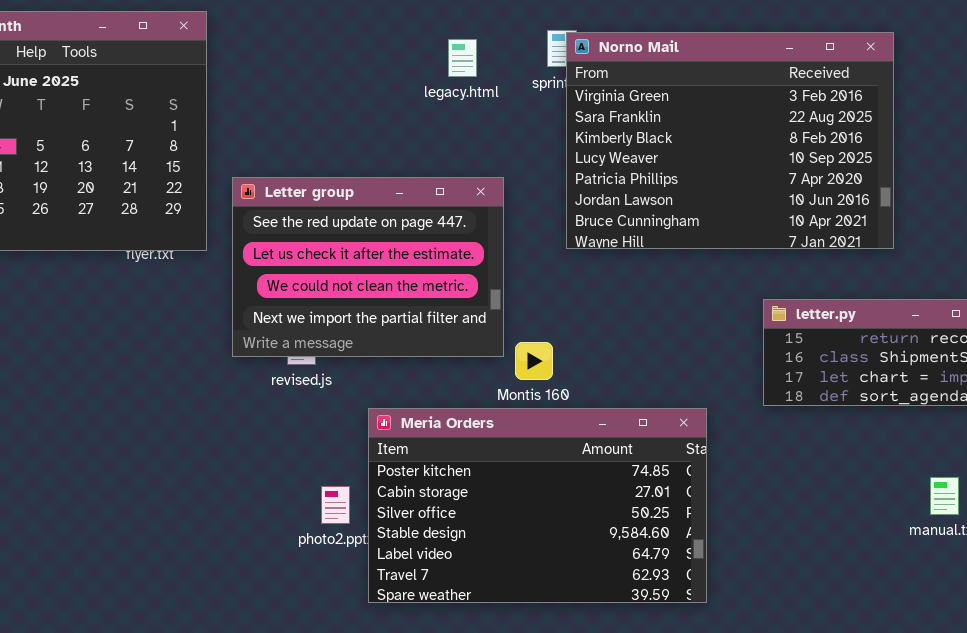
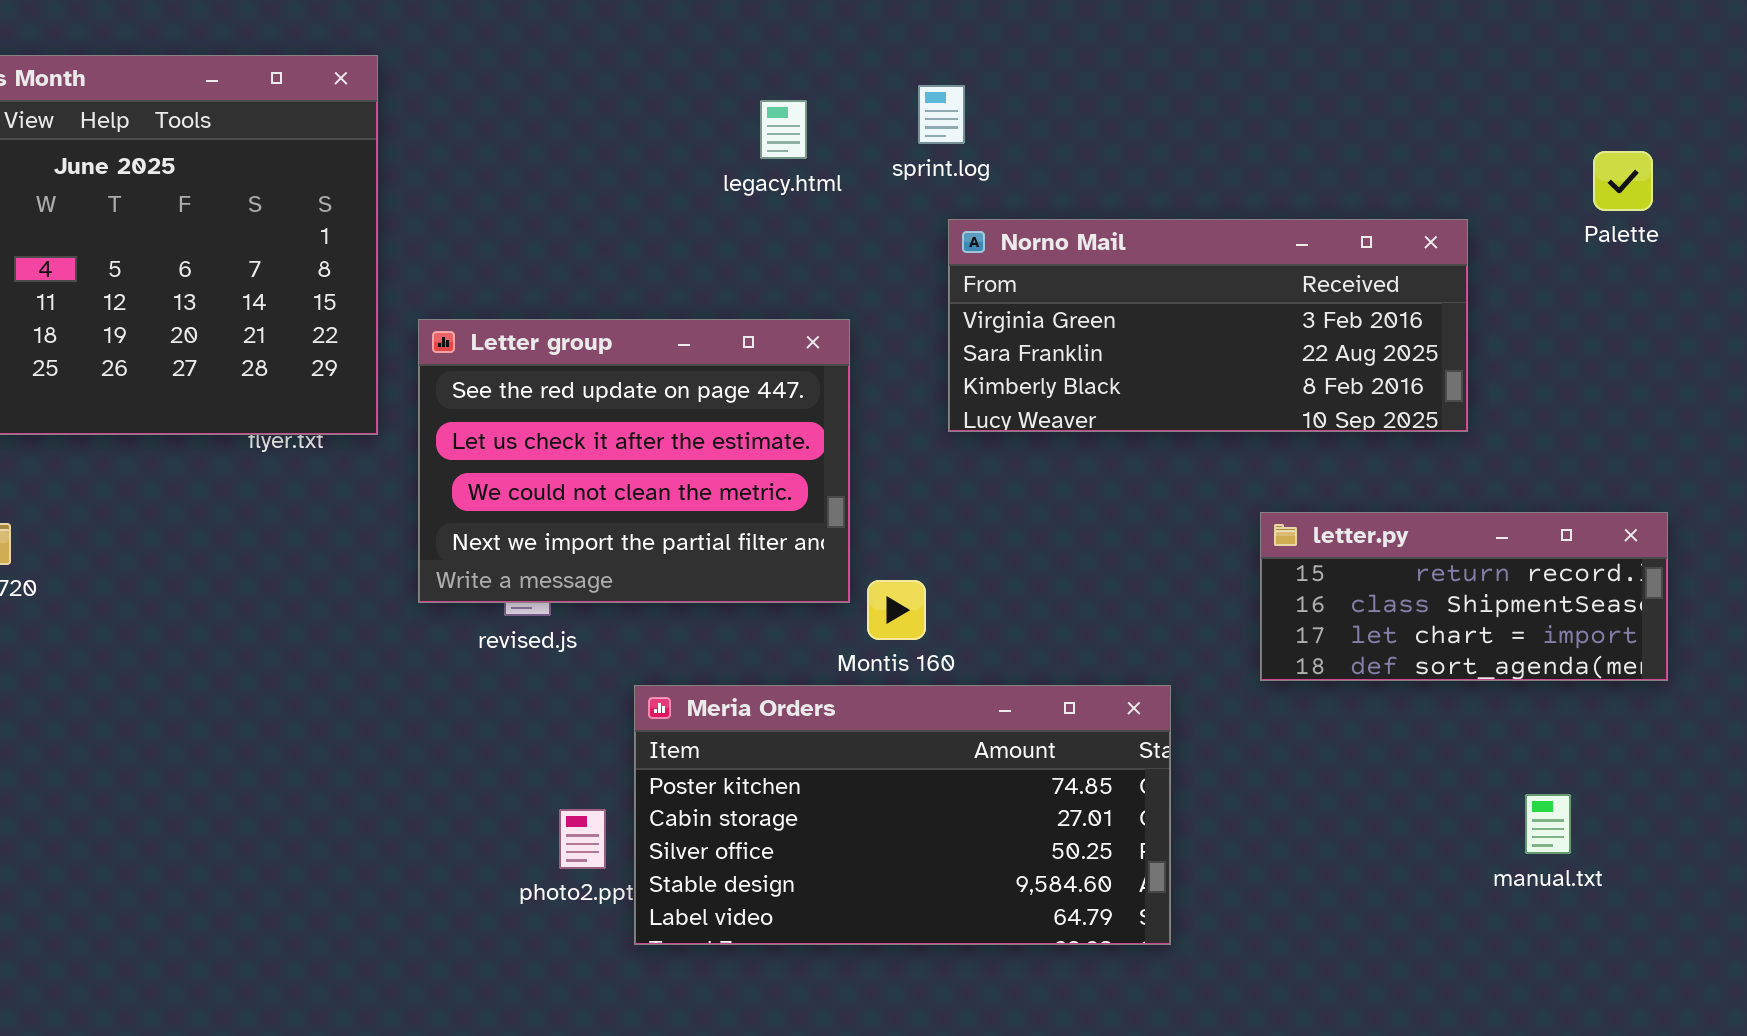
Norno Mail: [566,32,894,249] -> [948,219,1468,432], resized
Meria Orders: [368,408,707,603] -> [634,685,1171,945], resized

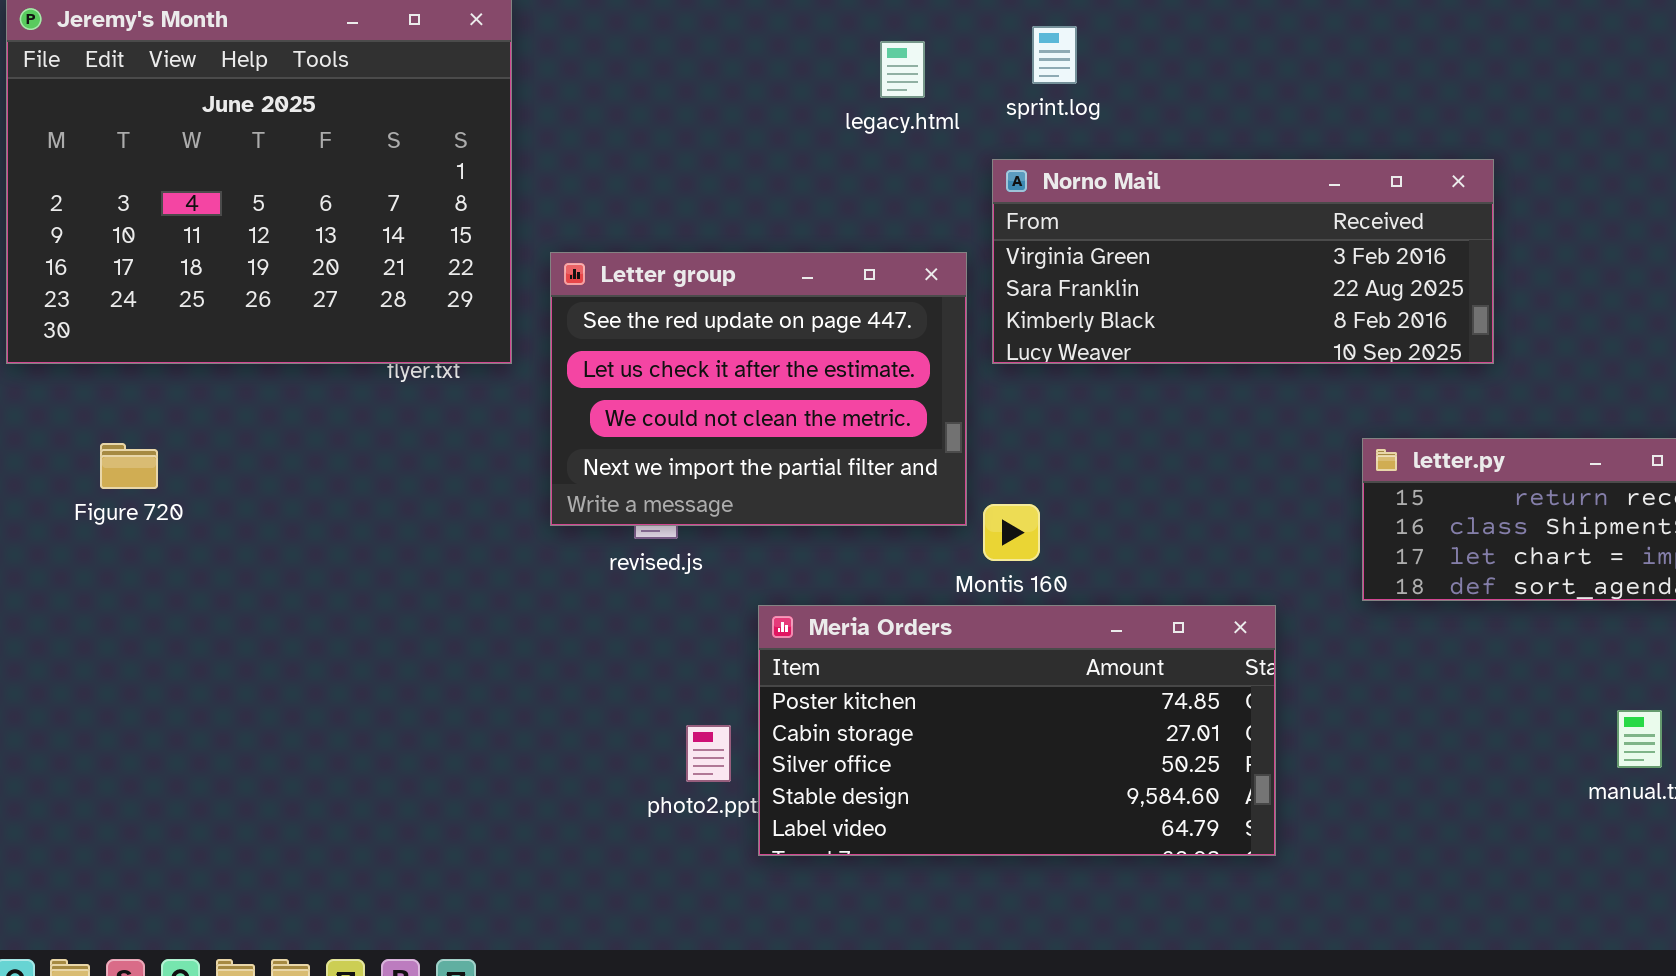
Norno Mail: [948,219,1468,432] -> [992,159,1494,364], moved

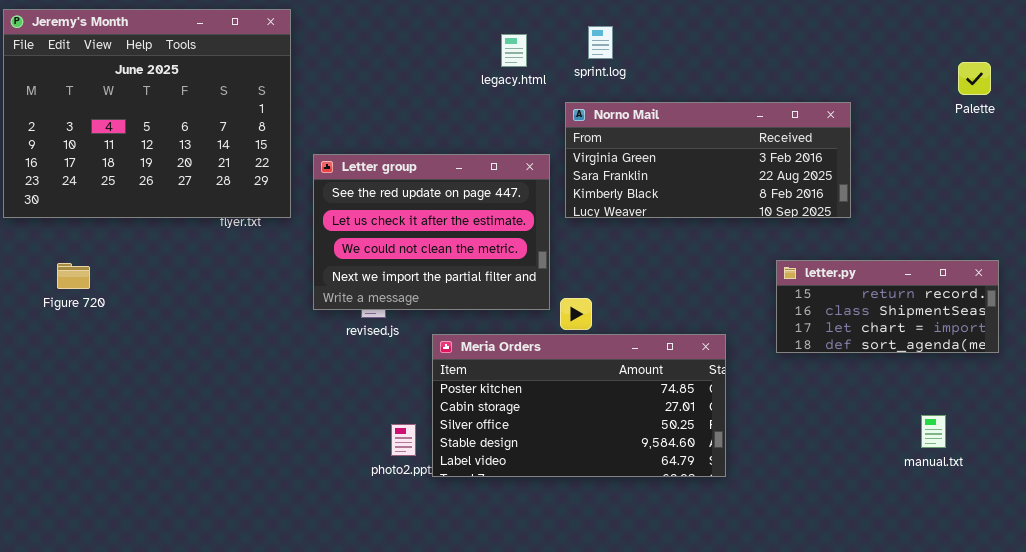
Meria Orders: [758,605,1276,856] -> [432,334,726,477], moved

